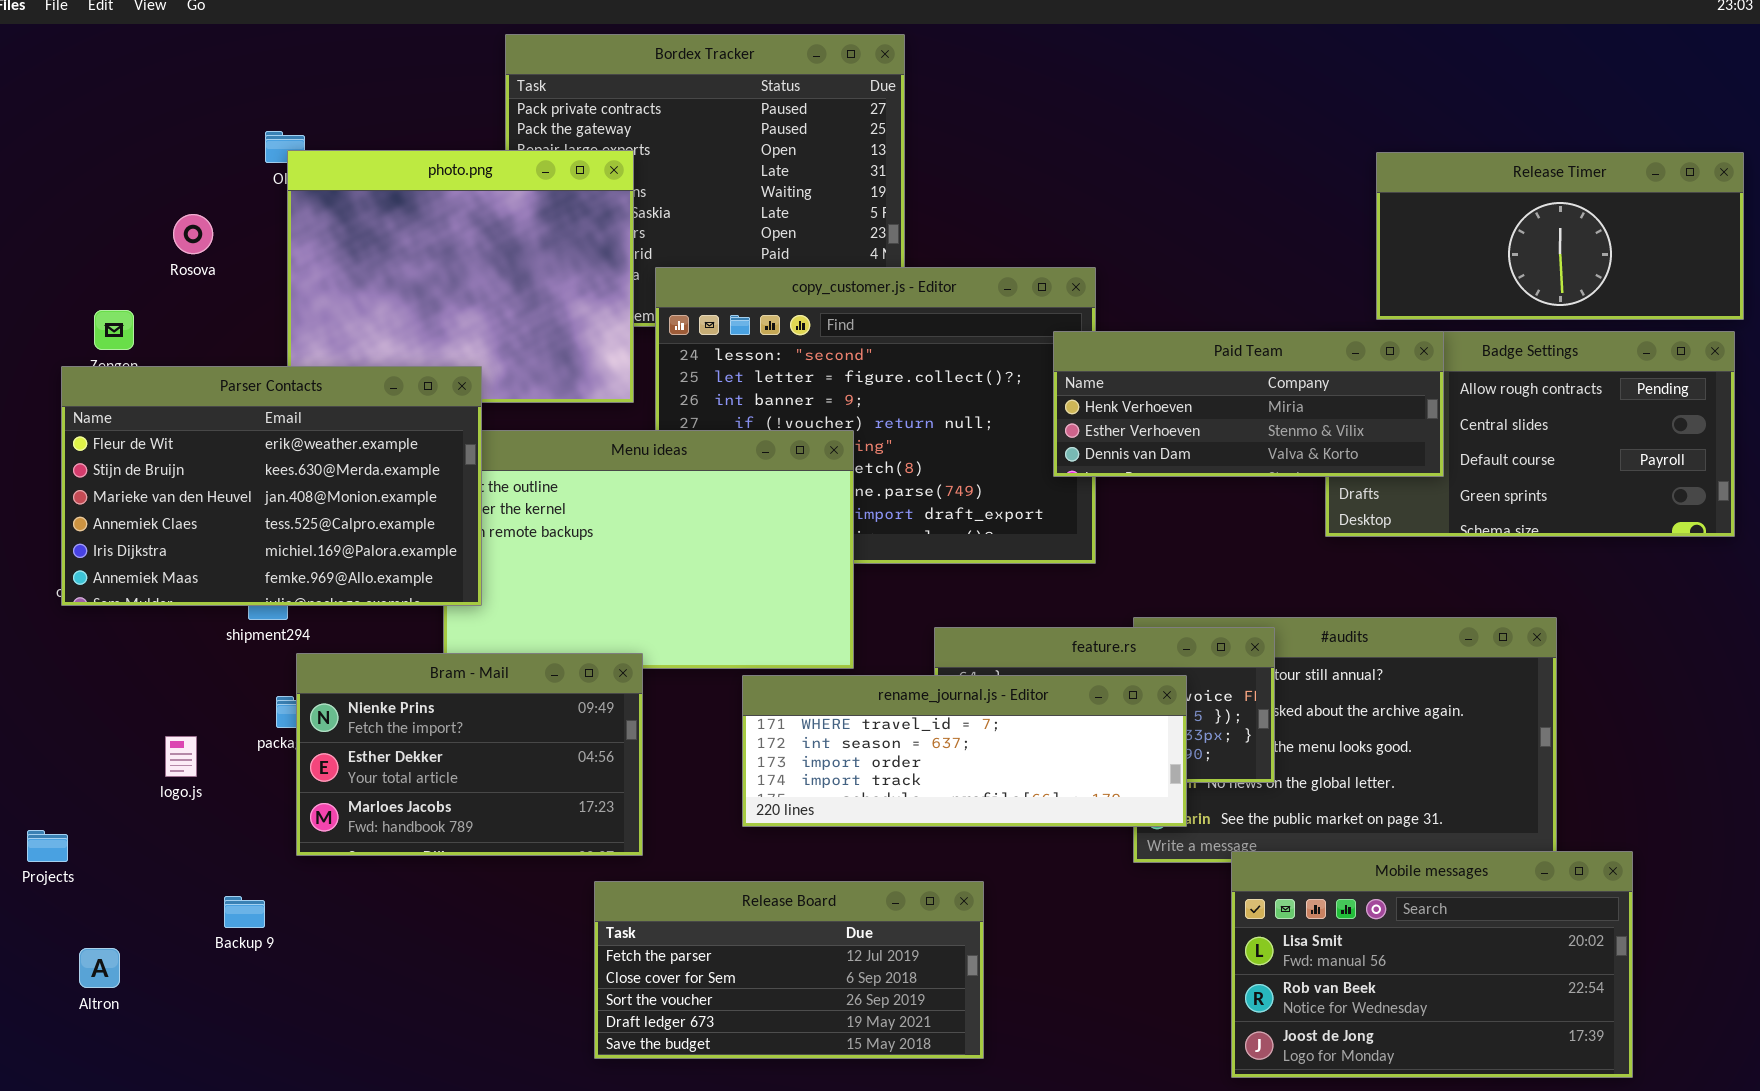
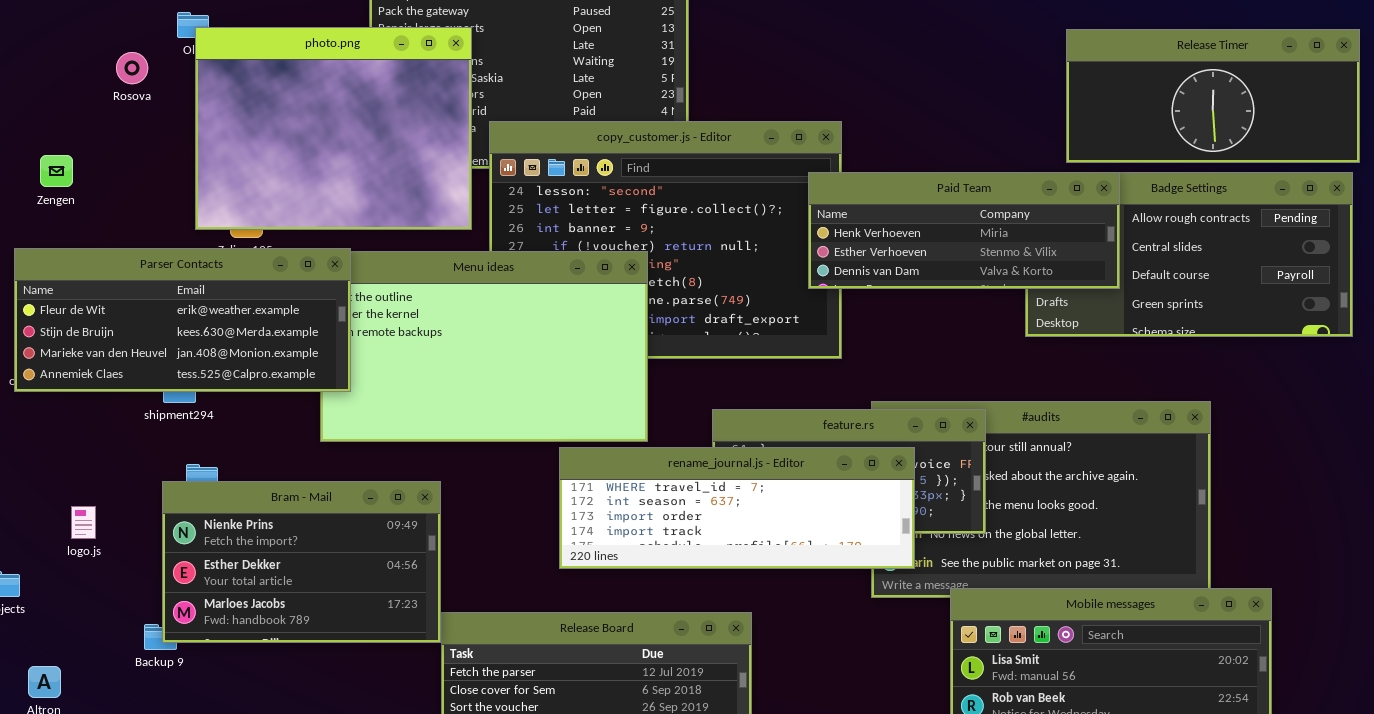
Rosova: [173,214,213,254] -> [116,52,148,84], moved
Parser Contacts: [61,366,482,606] -> [14,248,351,392], resized
Bram - Mail: [296,653,643,856] -> [162,481,441,643], moved
logo.js: [165,736,197,777] -> [71,506,96,539], moved

